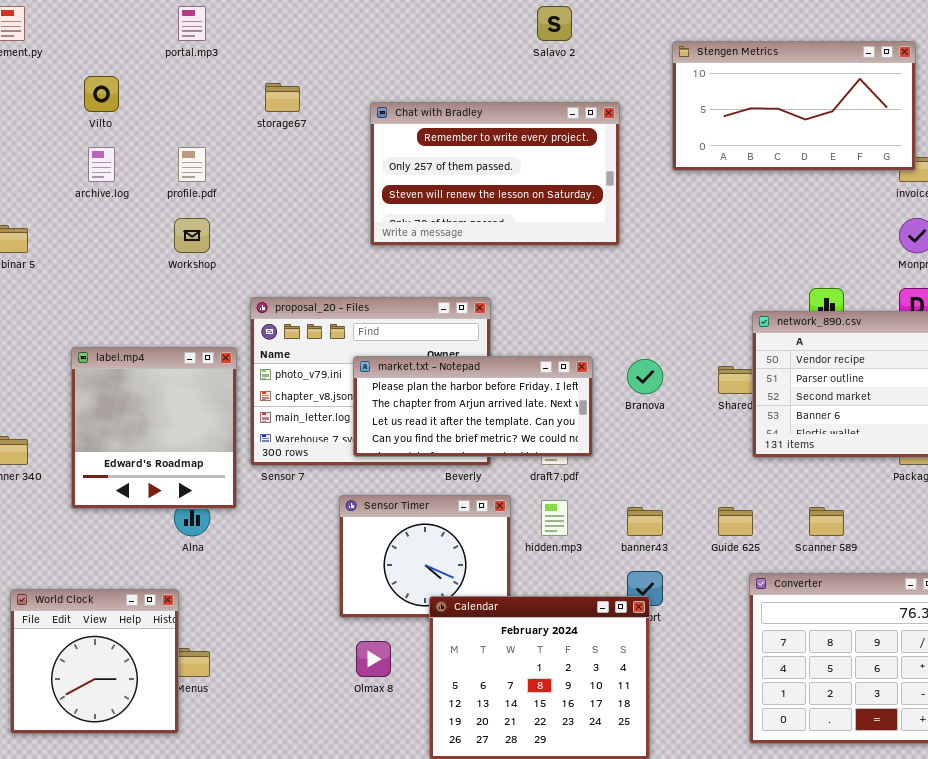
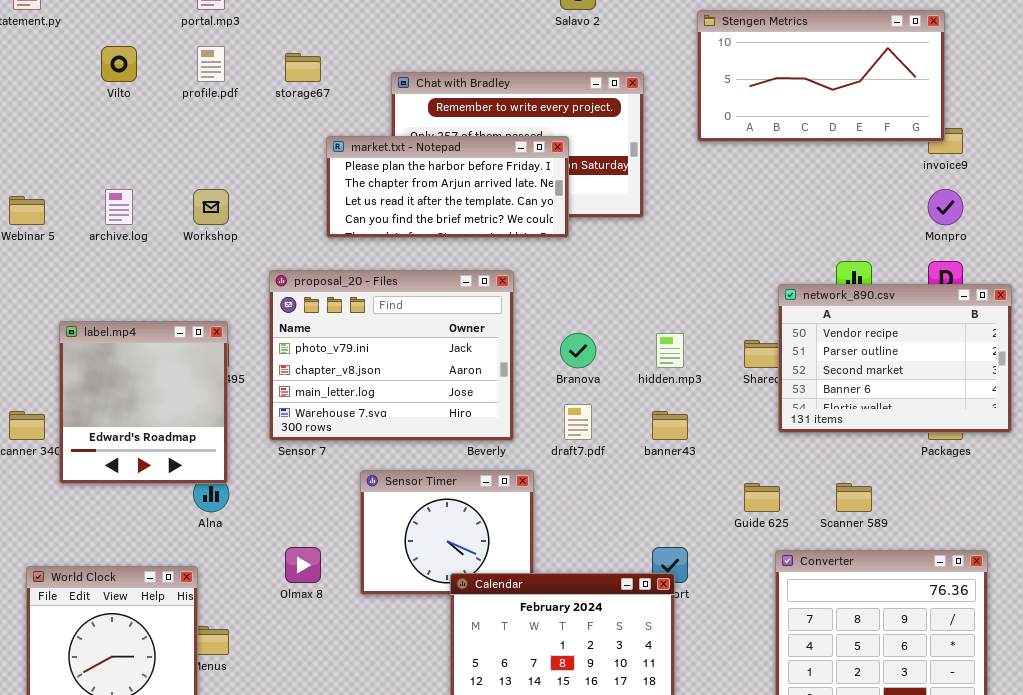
archive.log: [88,147,115,182] -> [105,189,133,225], moved
profile.pdf: [178,147,206,182] -> [197,46,225,82], moved
label.mp4: [71,347,237,509] -> [59,321,228,484], moved
market.txt - Notepad: [353,356,593,457] -> [326,136,569,238], moved
Branova: [627,359,663,394] -> [560,333,596,368], moved
hidden.mp3: [541,500,568,536] -> [656,333,684,368], moved
banner43: [627,507,663,536] -> [652,411,688,440], moved
Olmax 8: [356,641,391,677] -> [285,547,321,583], moved

